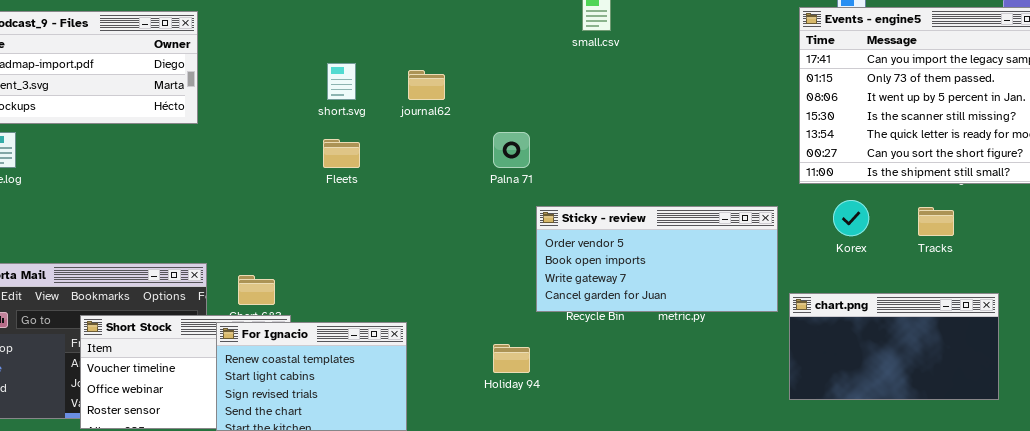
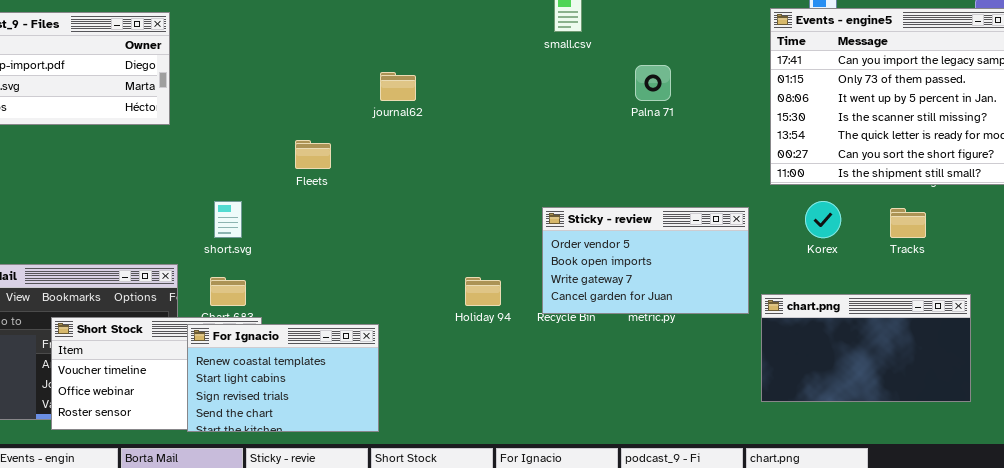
short.svg: [327,63,356,100] -> [214,201,242,238], moved
Palna 71: [493,132,530,168] -> [635,65,671,101], moved
Sticky - review: [536,206,778,312] -> [542,207,749,314], resized
Holiday 94: [493,344,530,373] -> [465,277,501,306], moved

